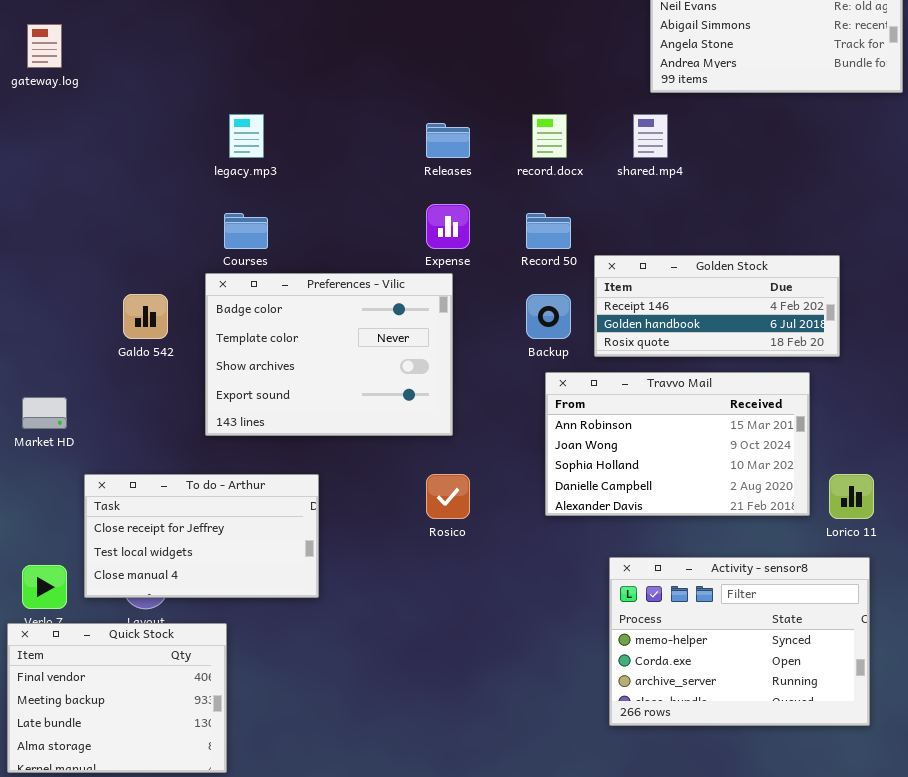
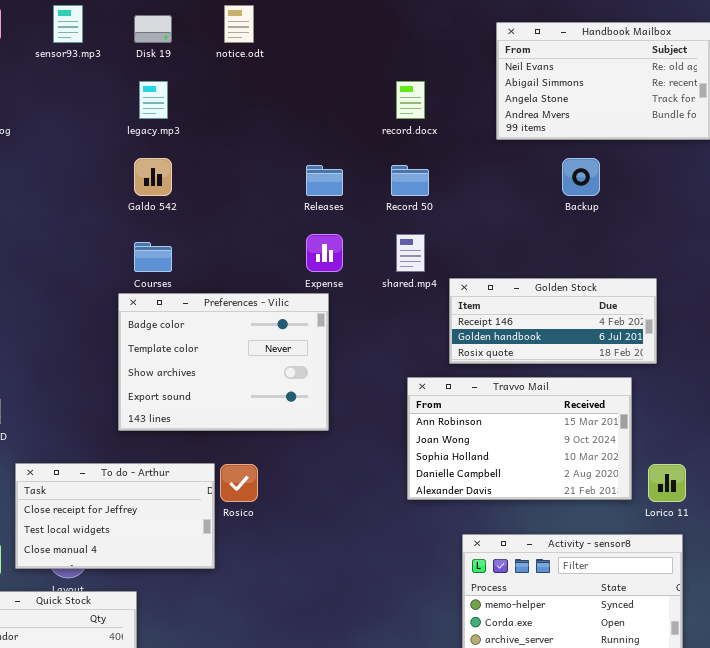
legacy.mp3: [229,114,264,158] -> [139,81,168,119], moved
record.docx: [532,114,567,158] -> [396,81,425,119], moved
shared.mp4: [633,114,668,158] -> [396,234,425,272], moved
Record 50: [526,213,571,249] -> [391,165,429,196], moved
Galdo 542: [123,294,168,339] -> [134,158,172,196], moved
Backup: [526,294,571,339] -> [562,158,600,196], moved
Rosico: [426,474,470,519] -> [220,464,258,502], moved

